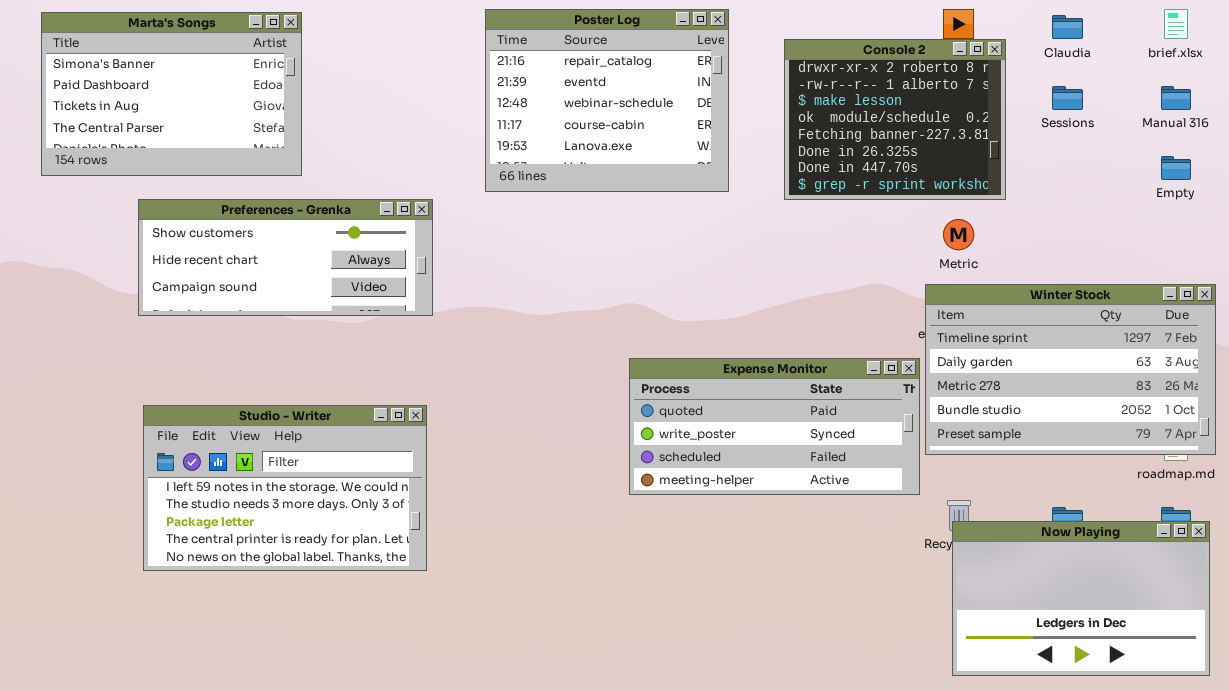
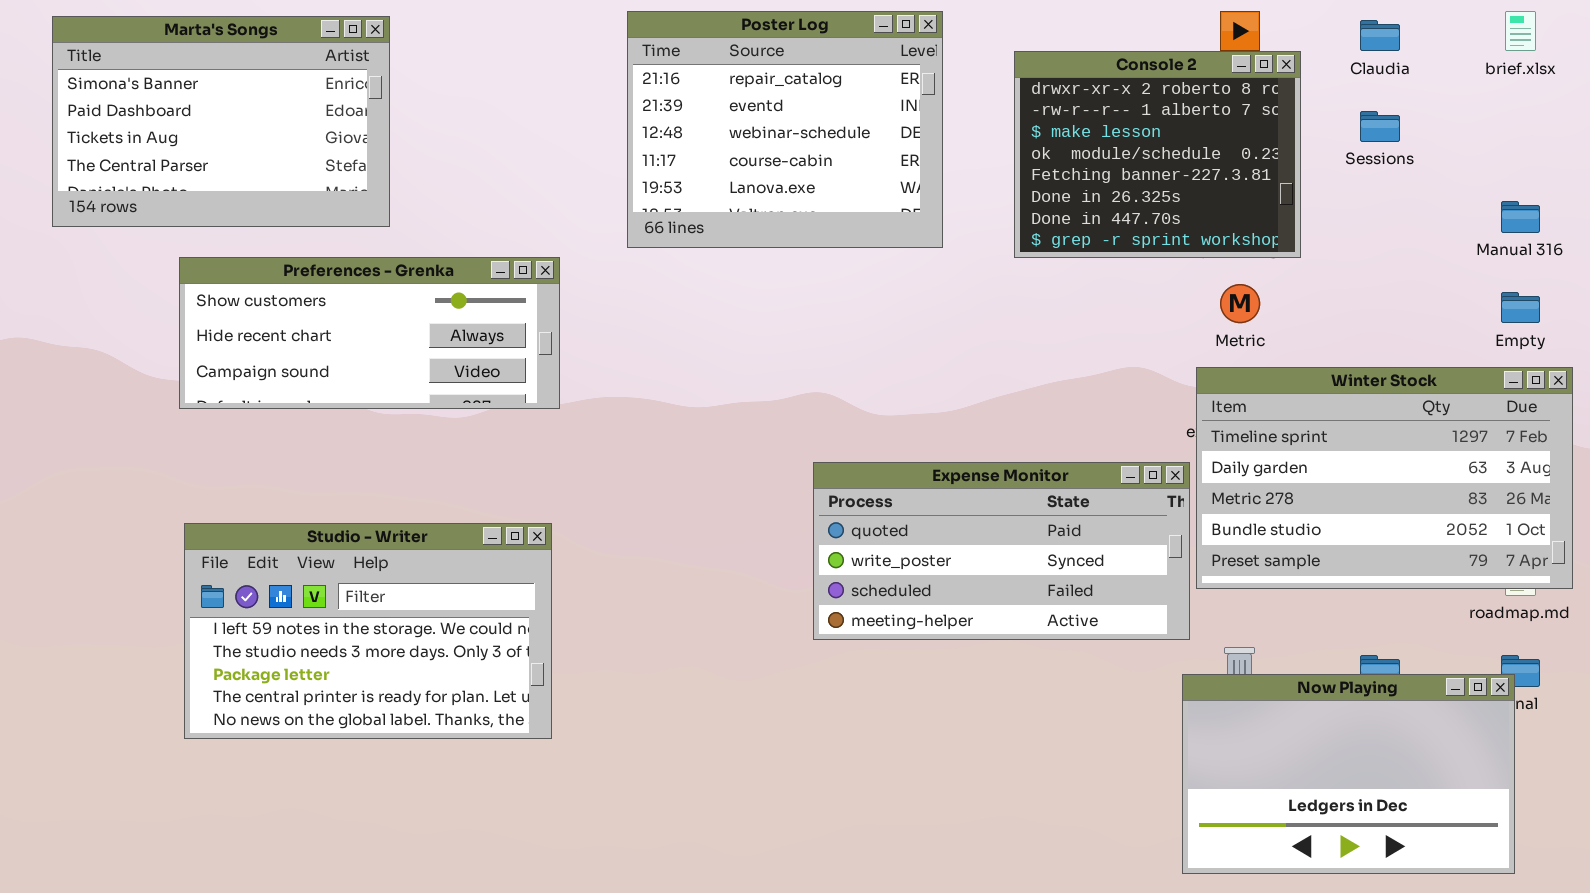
Manual 316: [1161,86,1191,110] -> [1501,201,1540,233], moved
Empty: [1161,156,1191,180] -> [1501,292,1540,323], moved
Now Playing: [952,521,1210,676] -> [1182,674,1515,874], moved

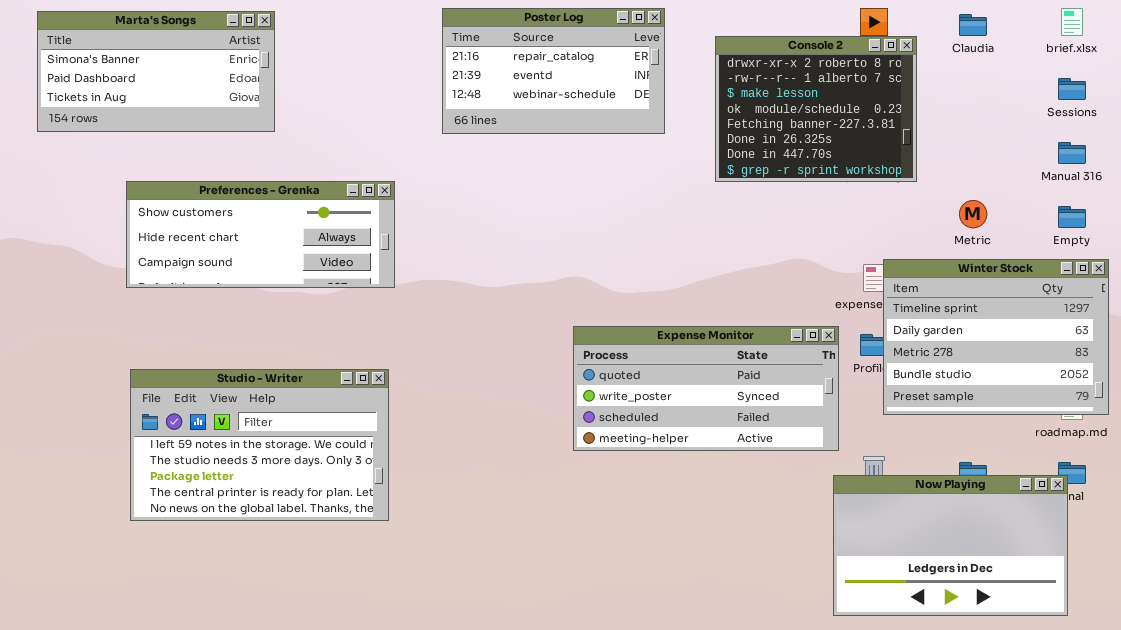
Poster Log: [627,11,943,248] -> [442,8,665,134], resized
Marta's Songs: [52,16,390,227] -> [37,11,275,132], resized
Sessions: [1360,111,1400,142] -> [1058,78,1086,100], moved
Metric: [1220,284,1260,323] -> [959,200,987,228], moved
Winter Stock: [1196,367,1573,589] -> [883,259,1109,415], resized

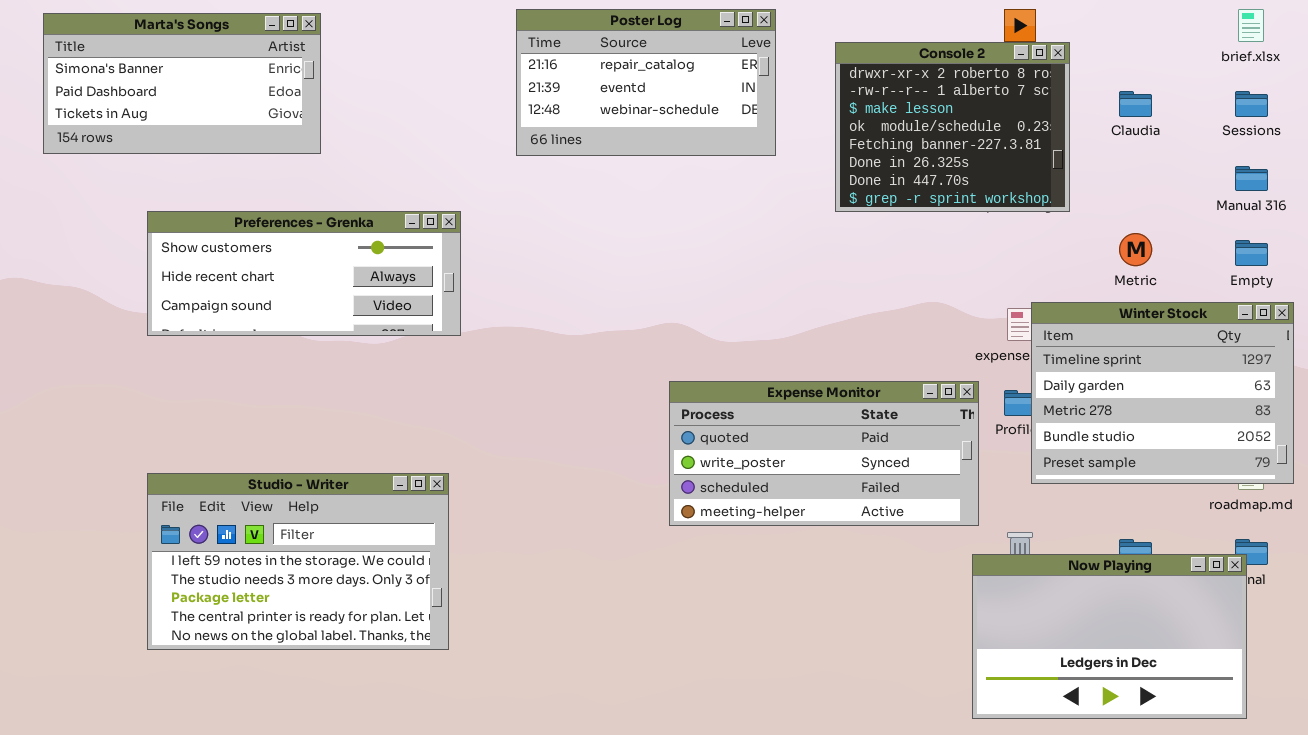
Claudia: [959,14,987,36] -> [1119,91,1152,117], moved
Studio - Writer: [130,369,389,521] -> [147,473,449,650], moved

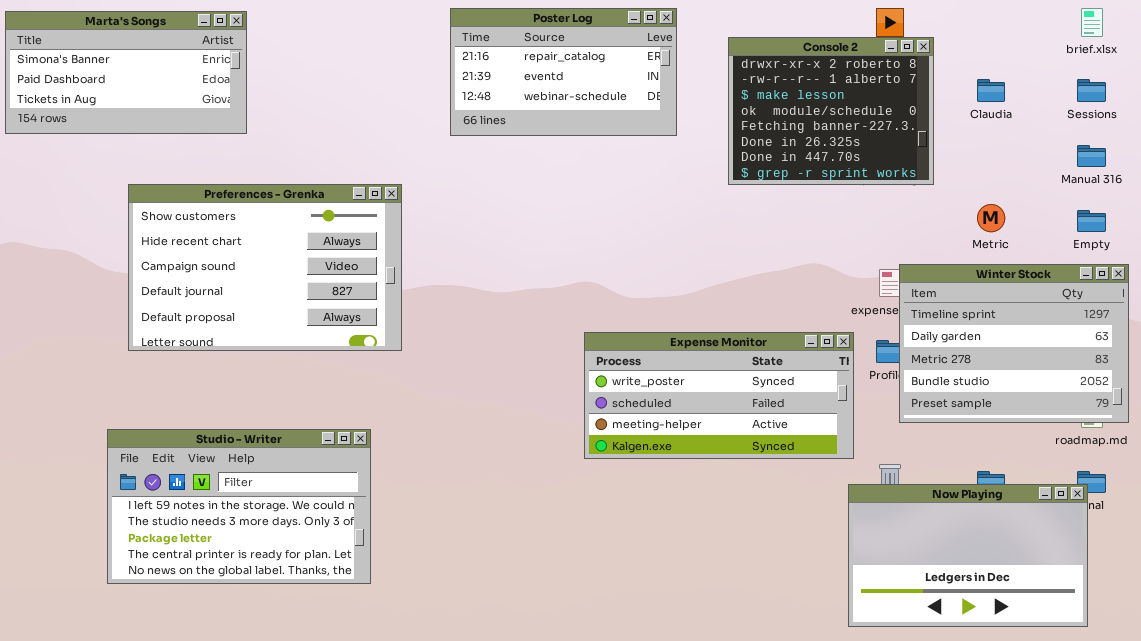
Marta's Songs: [43,13,321,154] -> [5,11,247,134], moved
Preferences - Grenka: [147,211,461,336] -> [128,184,402,351], resized
Expense Monitor: [669,381,979,526] -> [584,332,854,459], scrolled down 1 row
Studio - Writer: [147,473,449,650] -> [107,429,371,584], moved

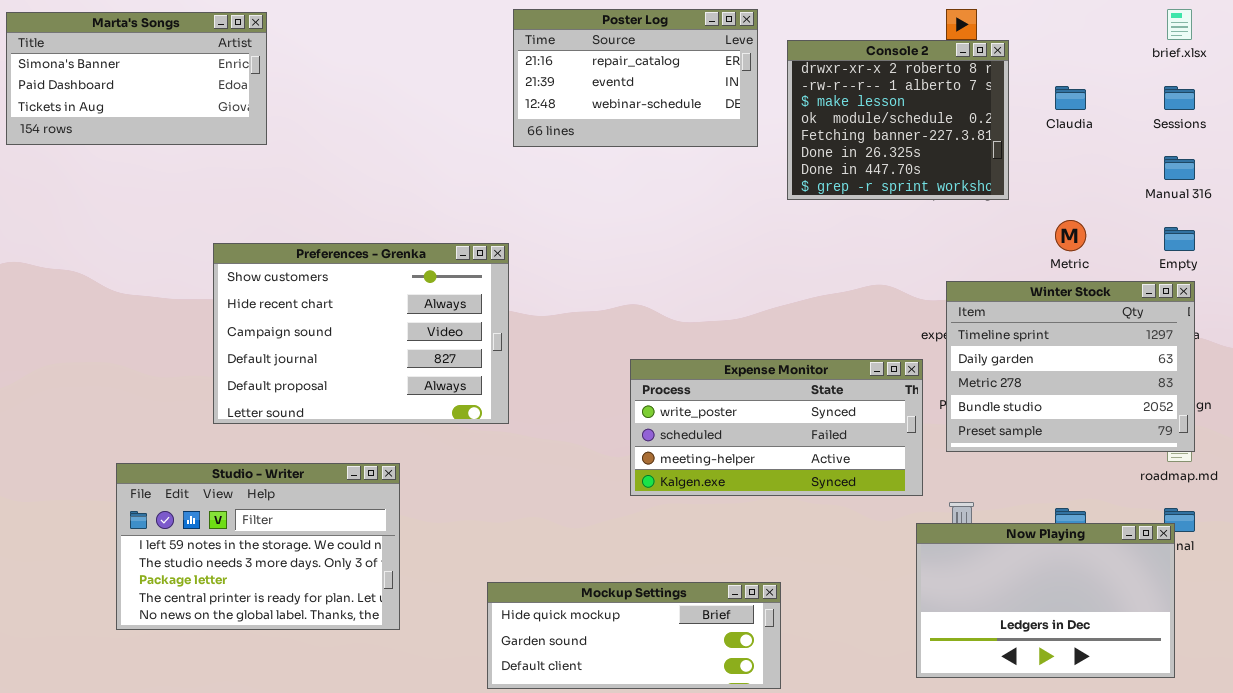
Poster Log: [450,8,677,136] -> [513,9,758,147], moved
Preferences - Grenka: [128,184,402,351] -> [213,243,509,424], moved
Winter Stock: [899,264,1129,423] -> [946,281,1195,452], moved
Mockup Settings: none -> [487,582,781,689], opened

